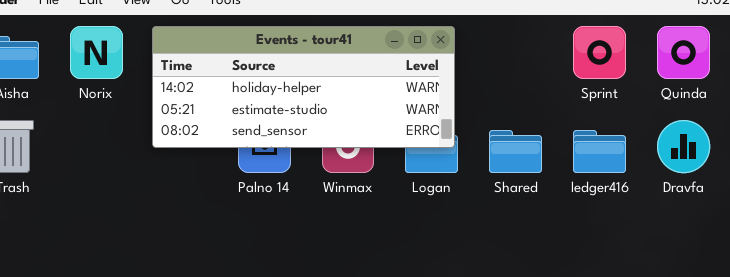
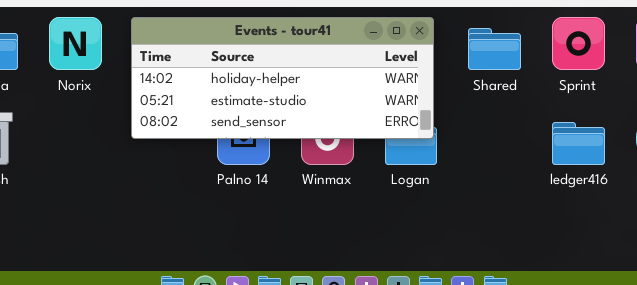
Shared: [489,130,542,173] -> [468,28,521,70], moved

